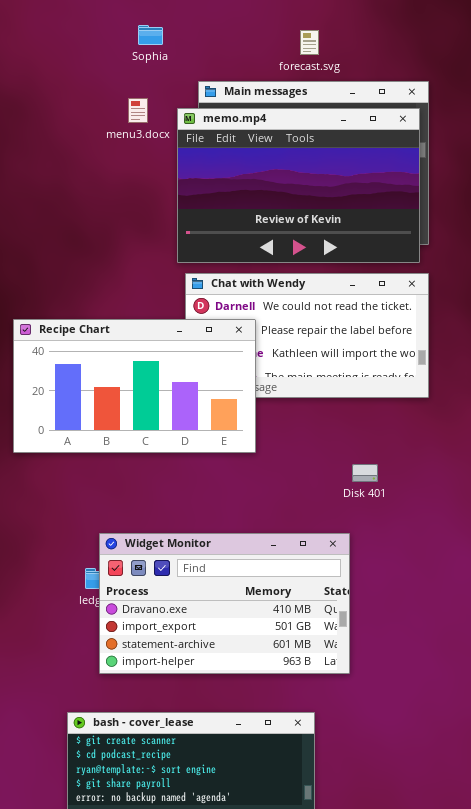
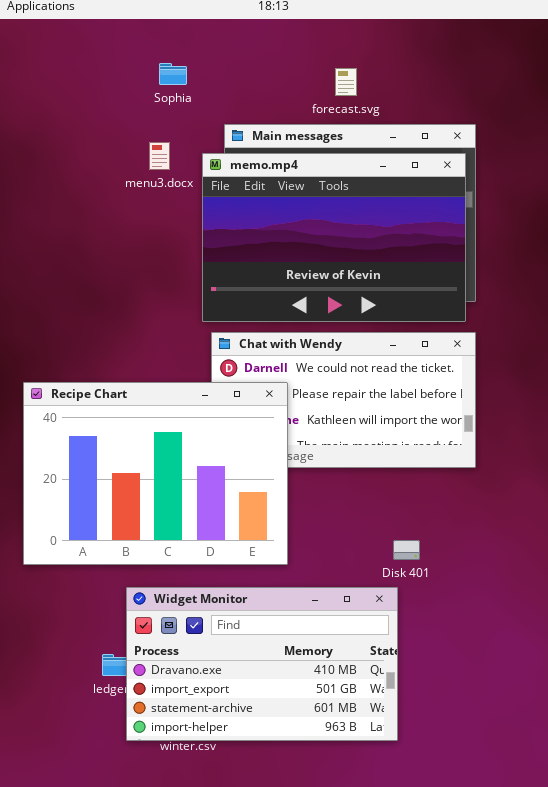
Recipe Chart: [13,319,256,453] -> [23,382,288,565], resized
Widget Monitor: [99,533,350,674] -> [126,587,398,741], moved

